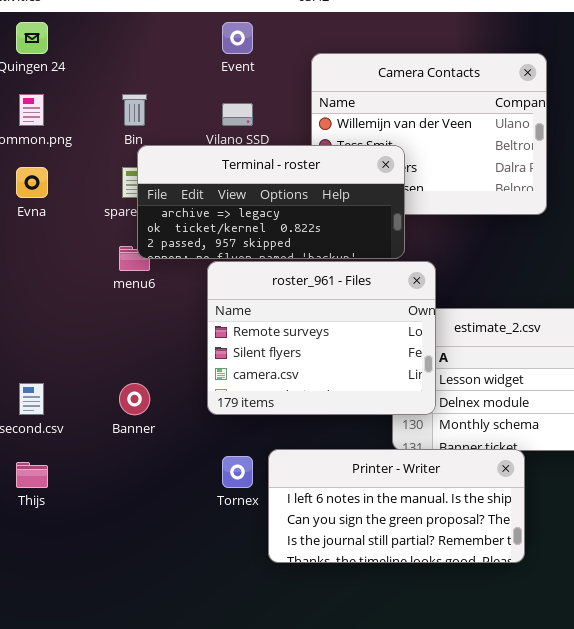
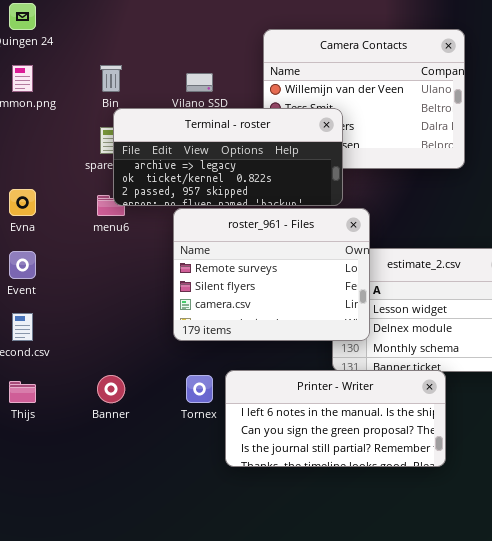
Event: [222,22,253,54] -> [9,251,36,279], moved
Evna: [16,167,48,198] -> [9,189,36,216], moved
Banner: [119,383,150,415] -> [97,375,125,403], moved

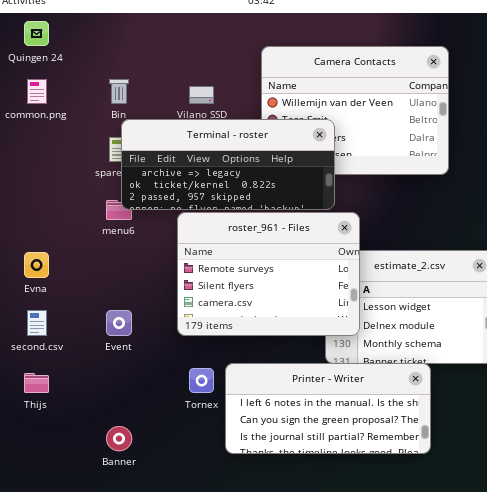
Evna: [9,189,36,216] -> [24,252,49,278], moved
Event: [9,251,36,279] -> [106,310,132,336], moved
Banner: [97,375,125,403] -> [106,426,132,451], moved

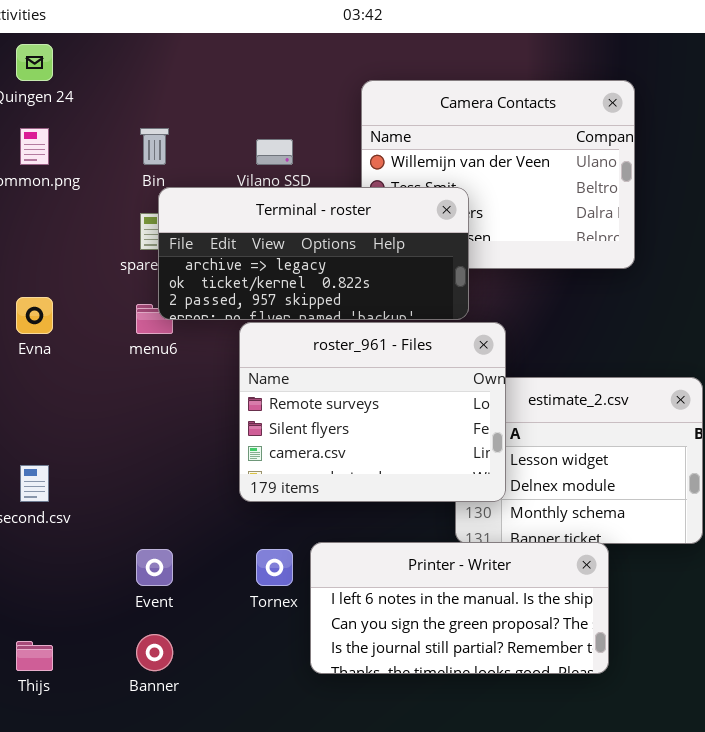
Evna: [24,252,49,278] -> [16,297,53,334], moved
Event: [106,310,132,336] -> [136,549,173,586], moved
Thijs: [24,373,49,393] -> [16,641,53,671], moved

